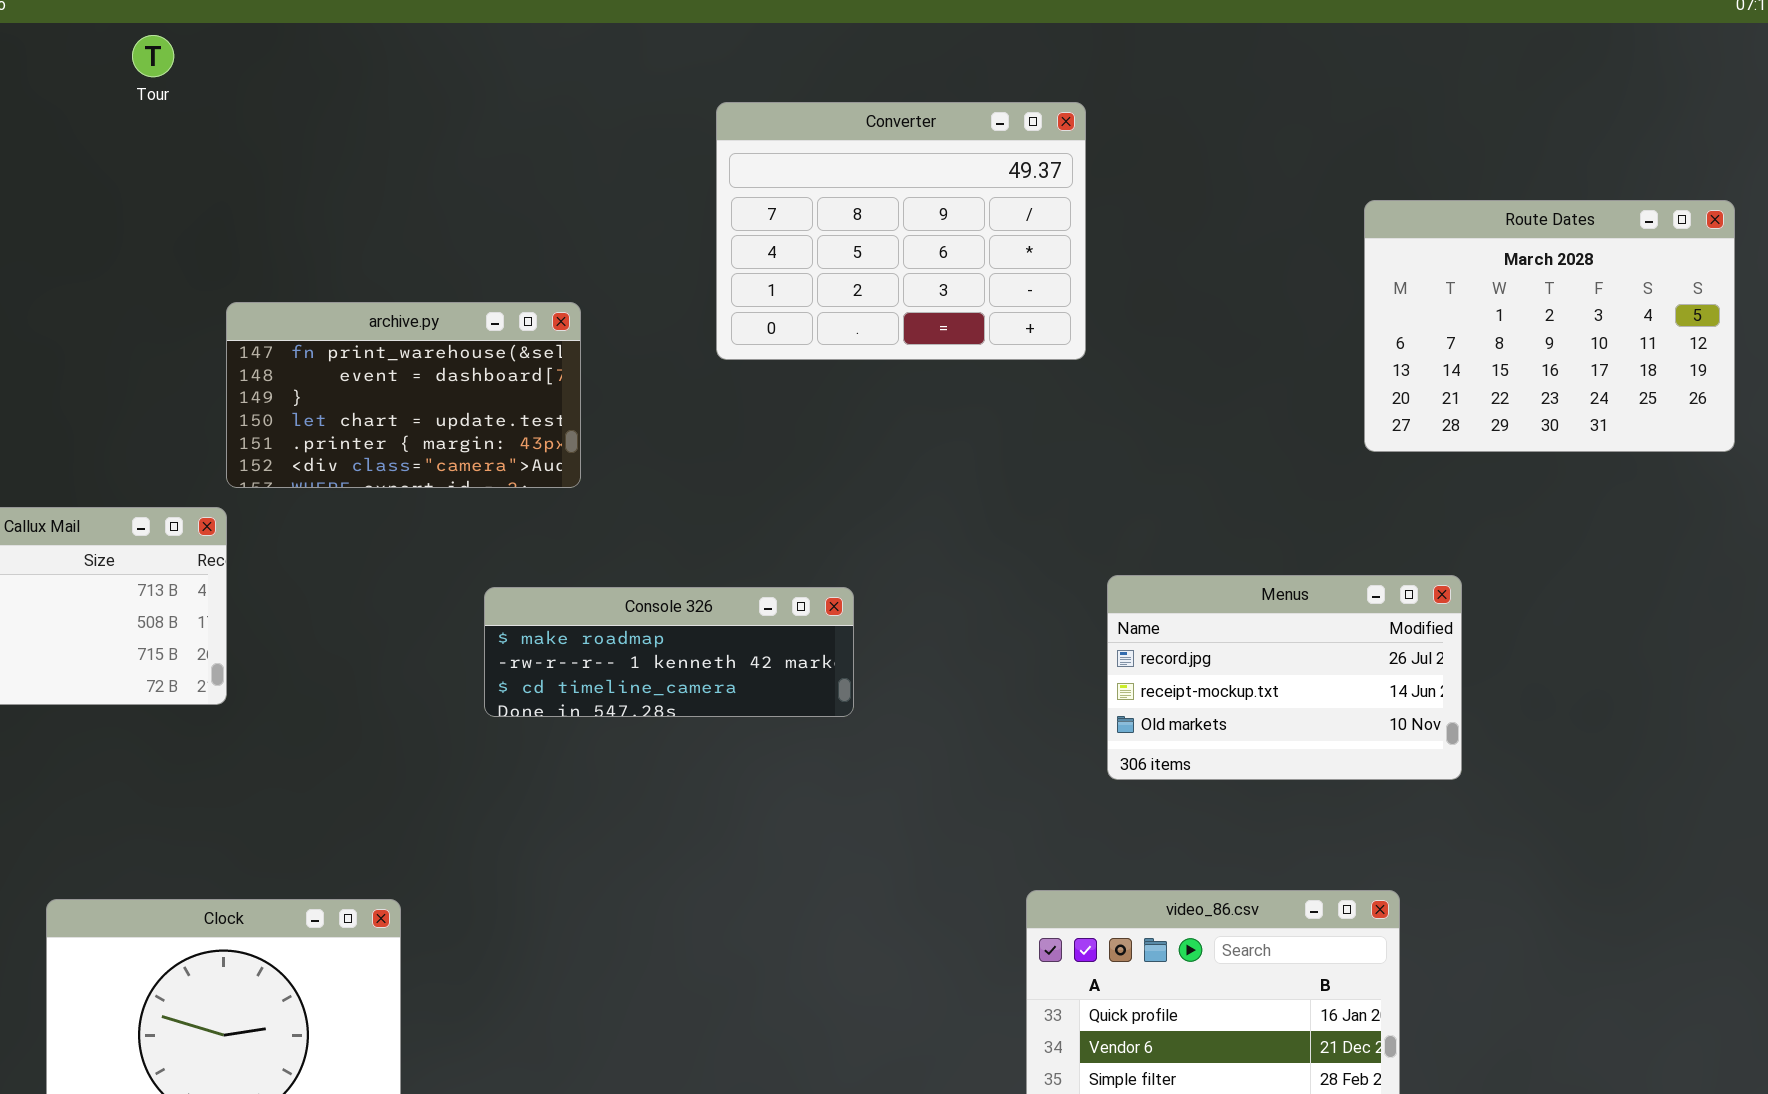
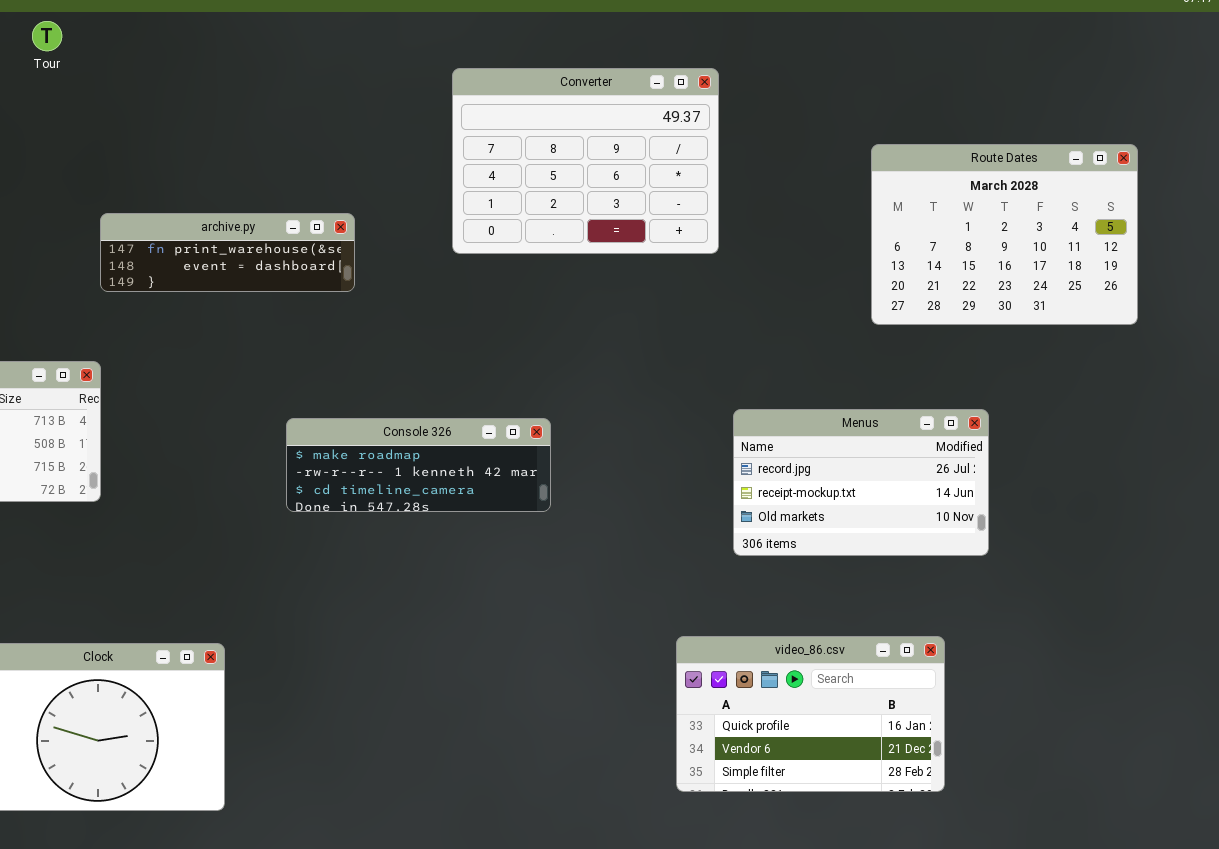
Route Dates: [1364,200,1735,452] -> [871,144,1138,325], moved
archive.py: [226,302,581,488] -> [100,213,355,292], resized

